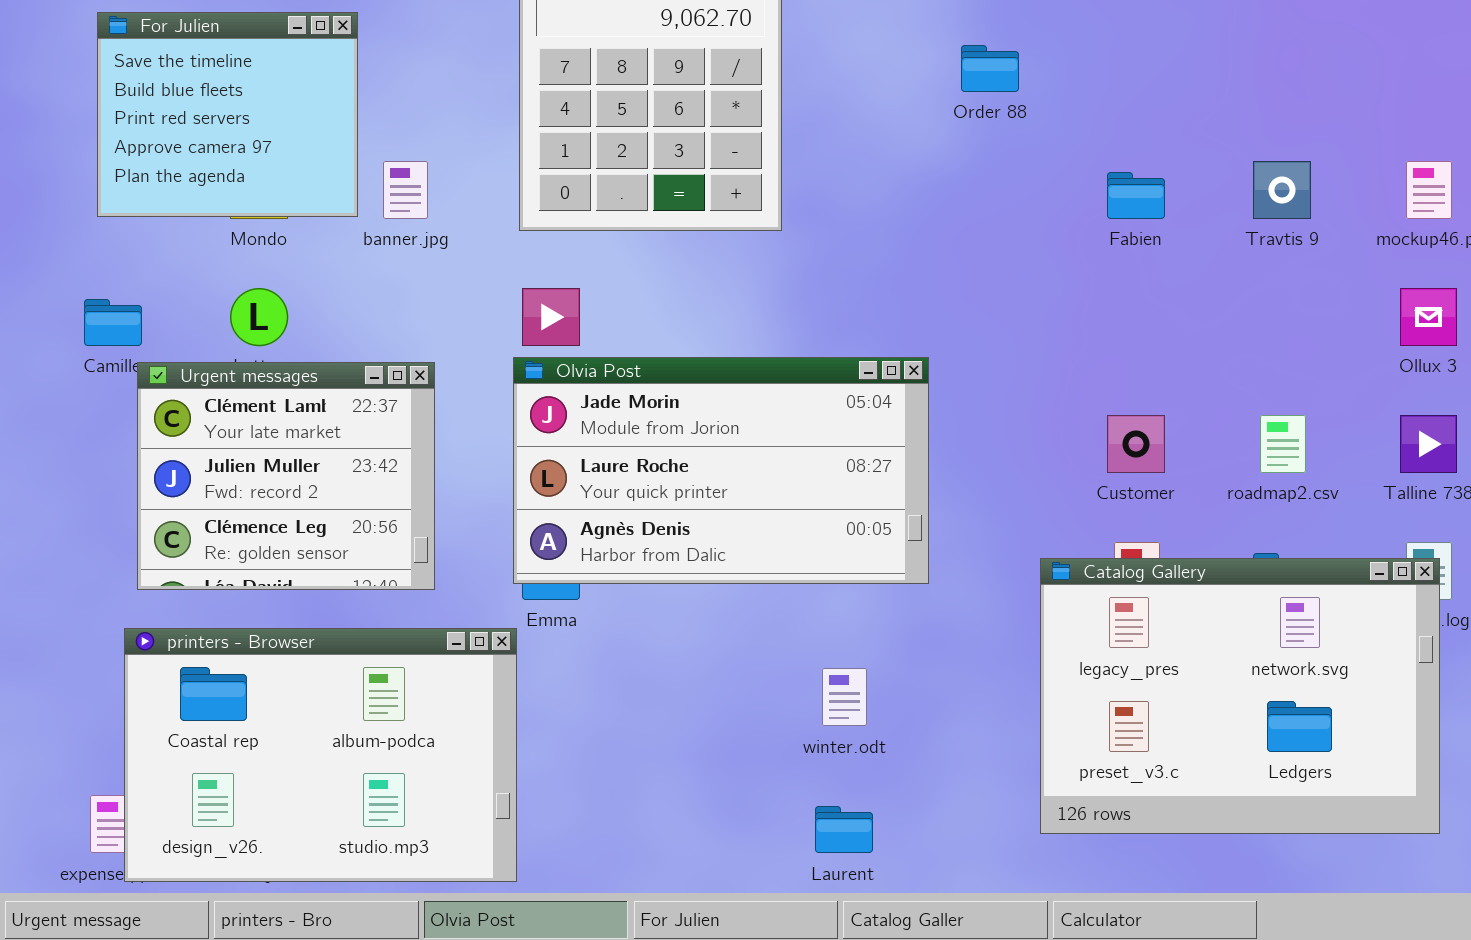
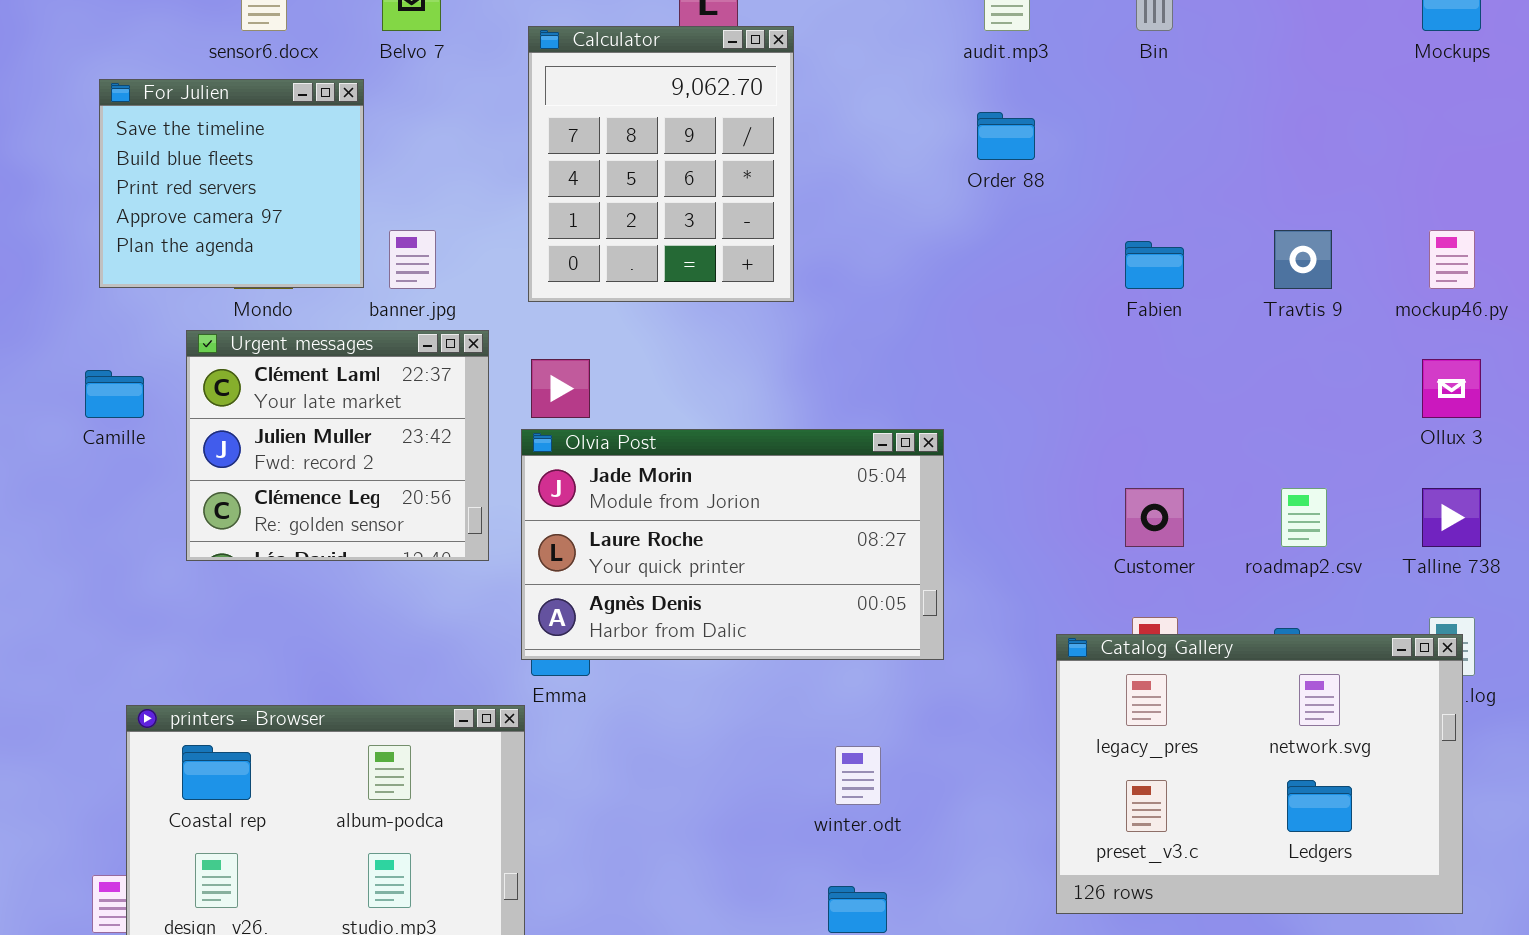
Urgent messages: [137,362,435,590] -> [186,330,489,561], moved

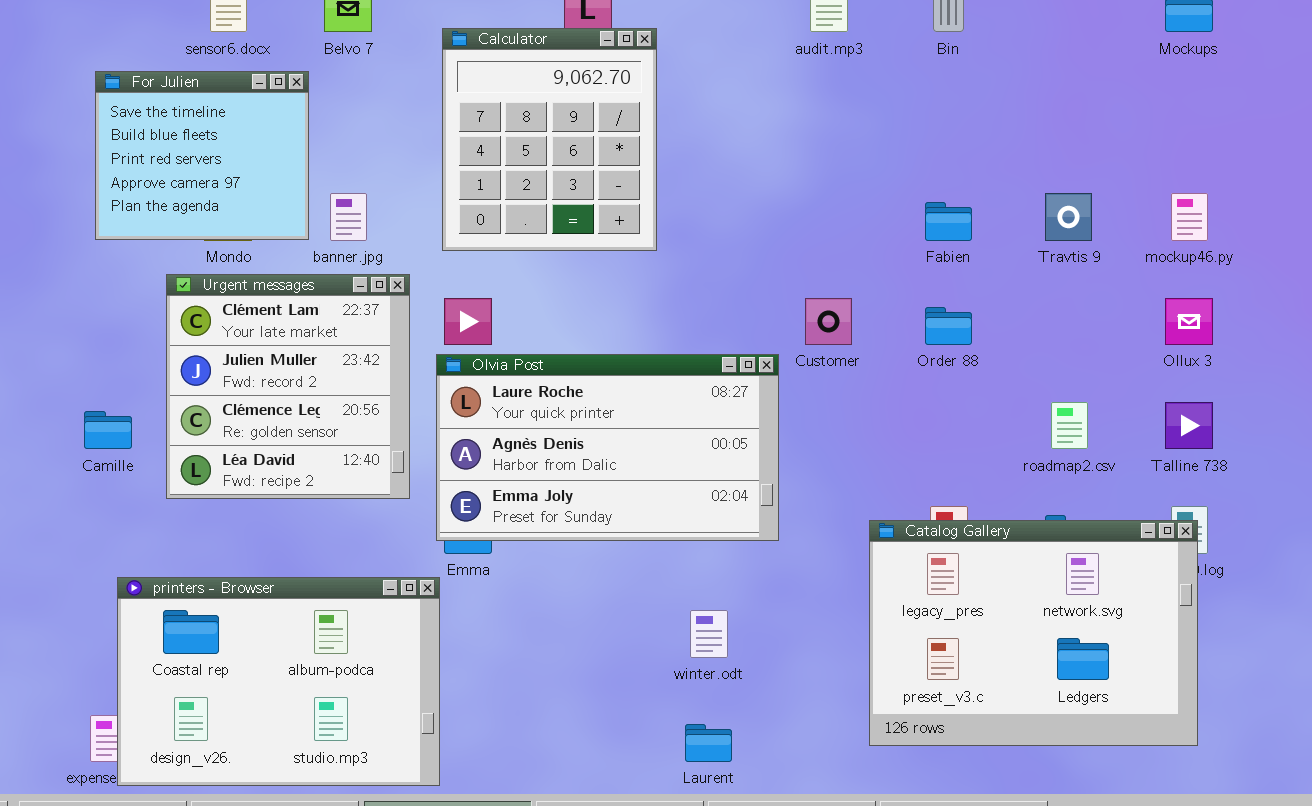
Order 88: [977,112,1035,160] -> [925,307,972,345], moved
Urgent messages: [186,330,489,561] -> [166,274,410,499], resized
Camille: [85,370,144,418] -> [84,411,132,449], moved
Olvia Post: [521,429,944,660] -> [436,354,779,541], scrolled down 1 row
Customer: [1125,488,1184,547] -> [805,298,852,345], moved

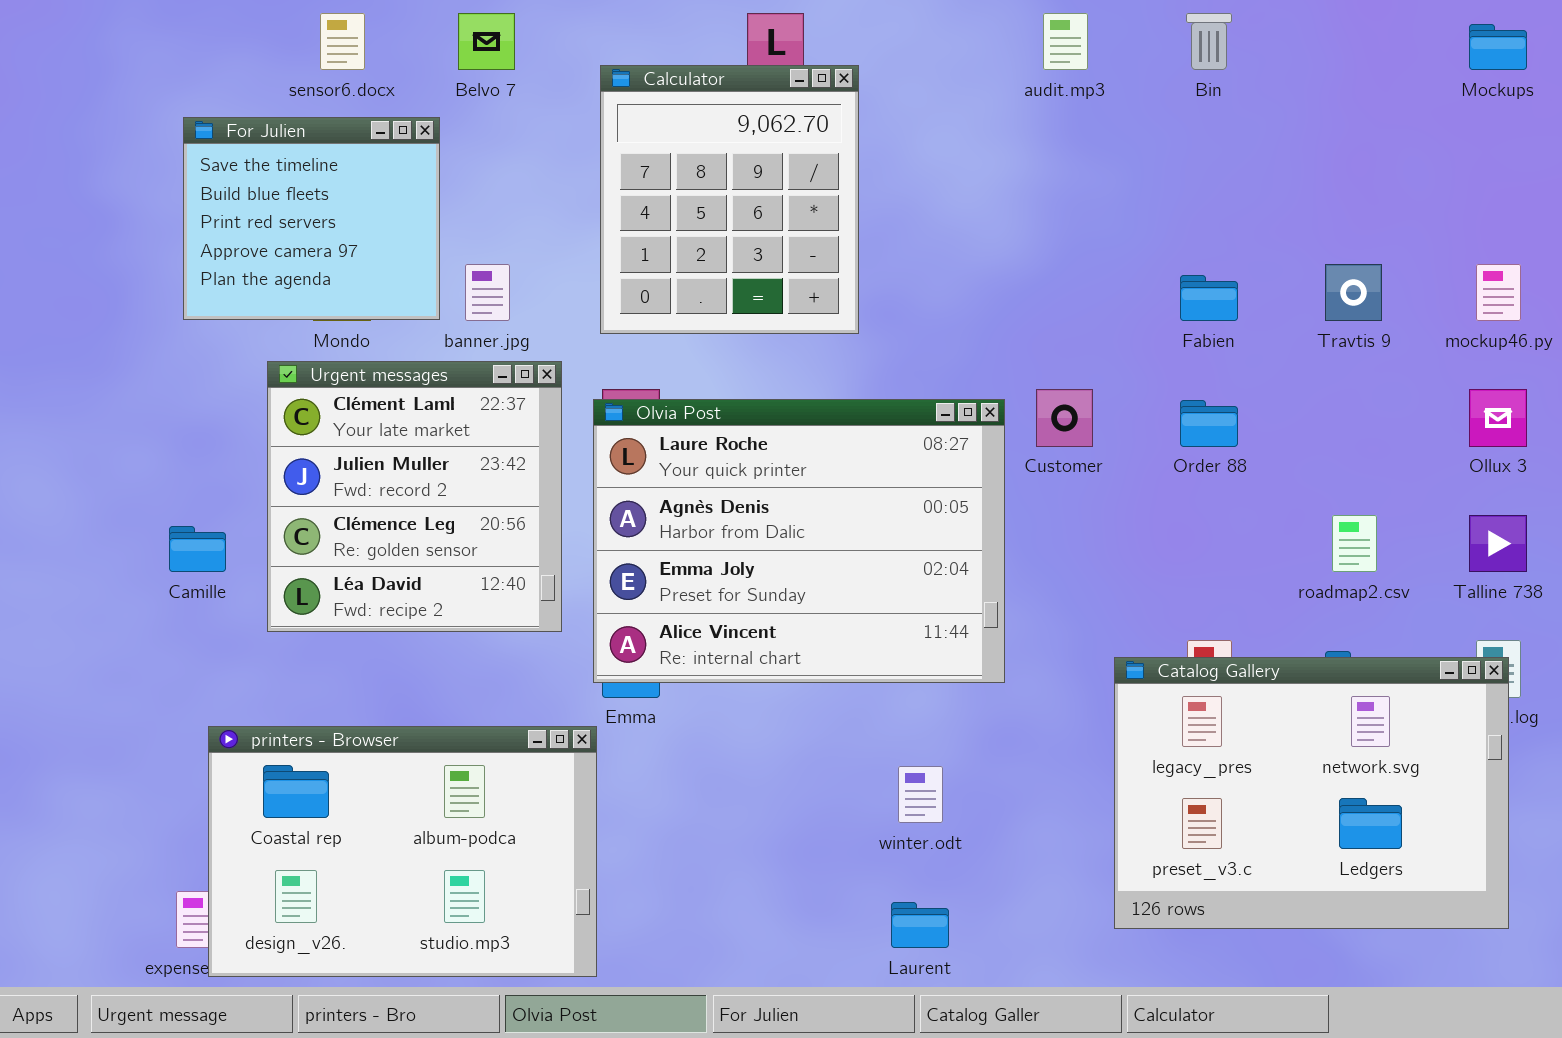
Olvia Post: [436,354,779,541] -> [593,399,1005,683], resized

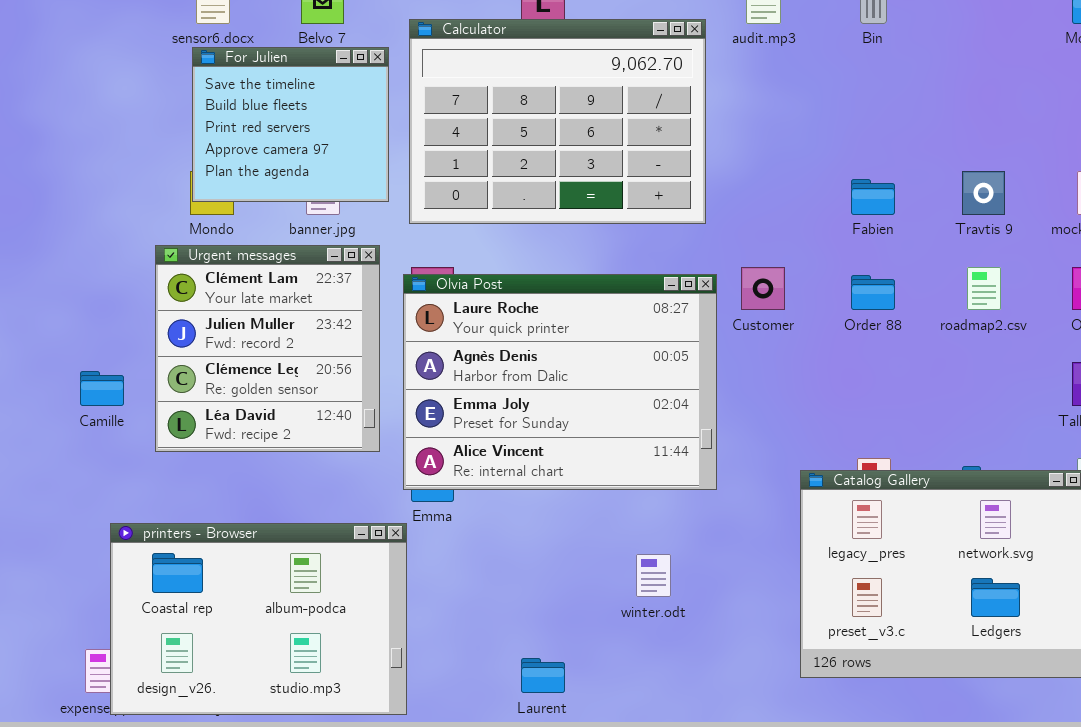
Calculator: [600,65,859,334] -> [409,19,706,224], resized
For Julien: [183,117,440,320] -> [192,47,389,202], moved
roadmap2.csv: [1332,515,1377,572] -> [967,267,1001,310], moved
Laurent: [891,902,949,948] -> [521,658,565,693], moved

